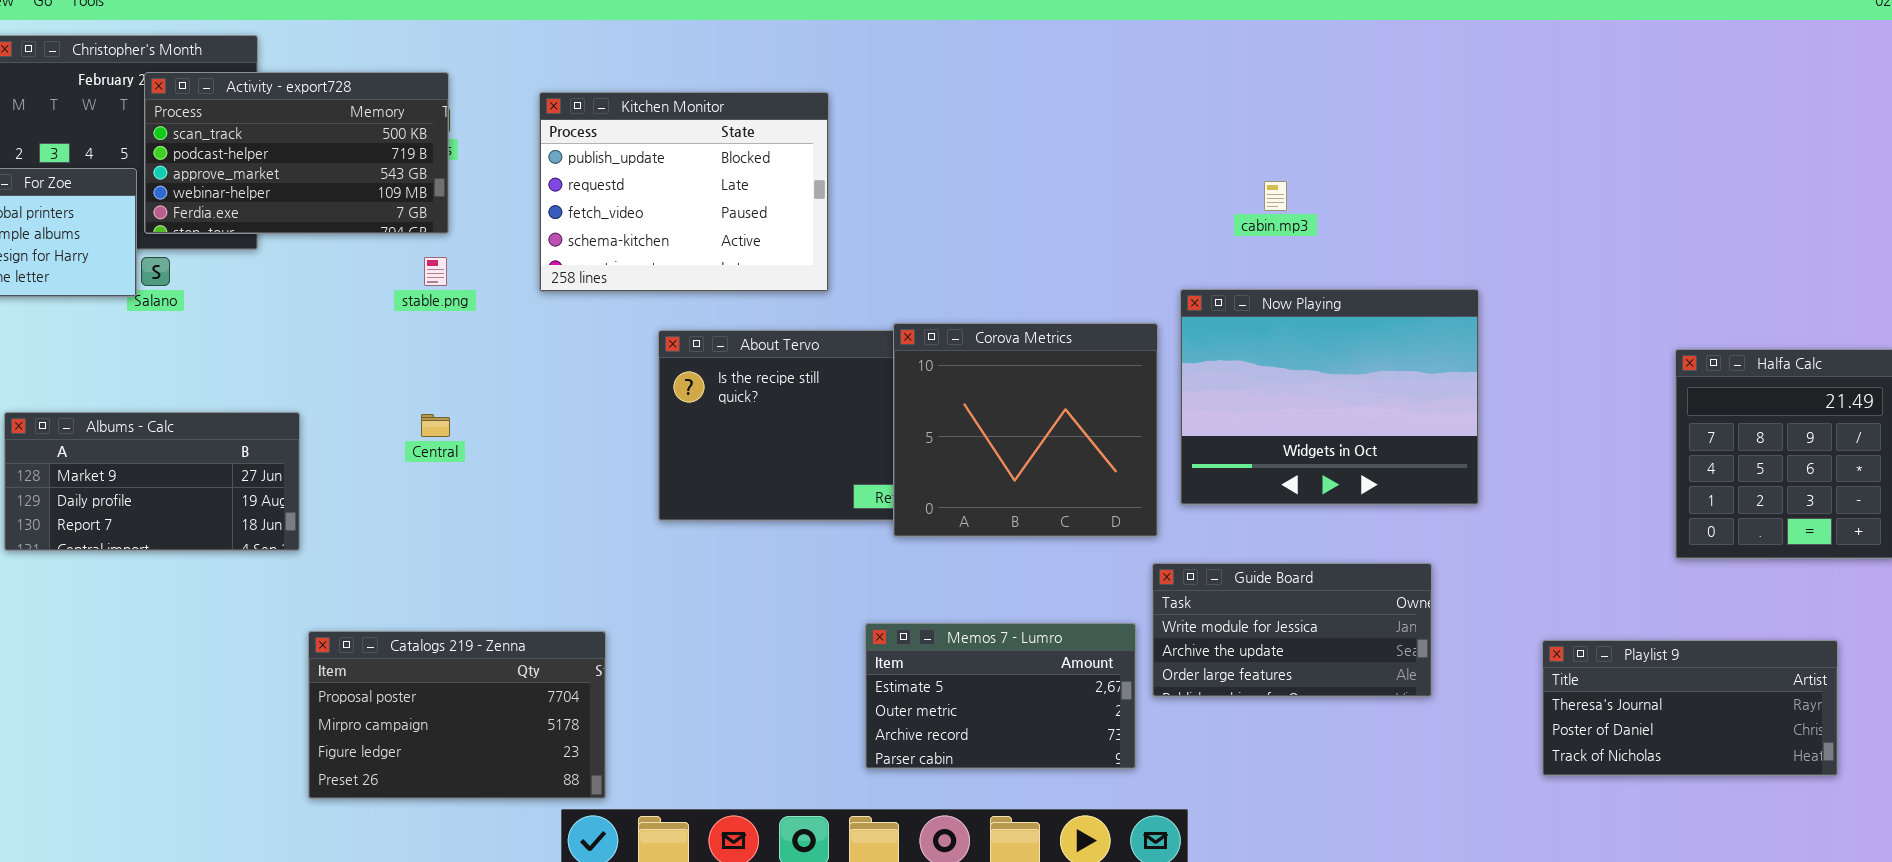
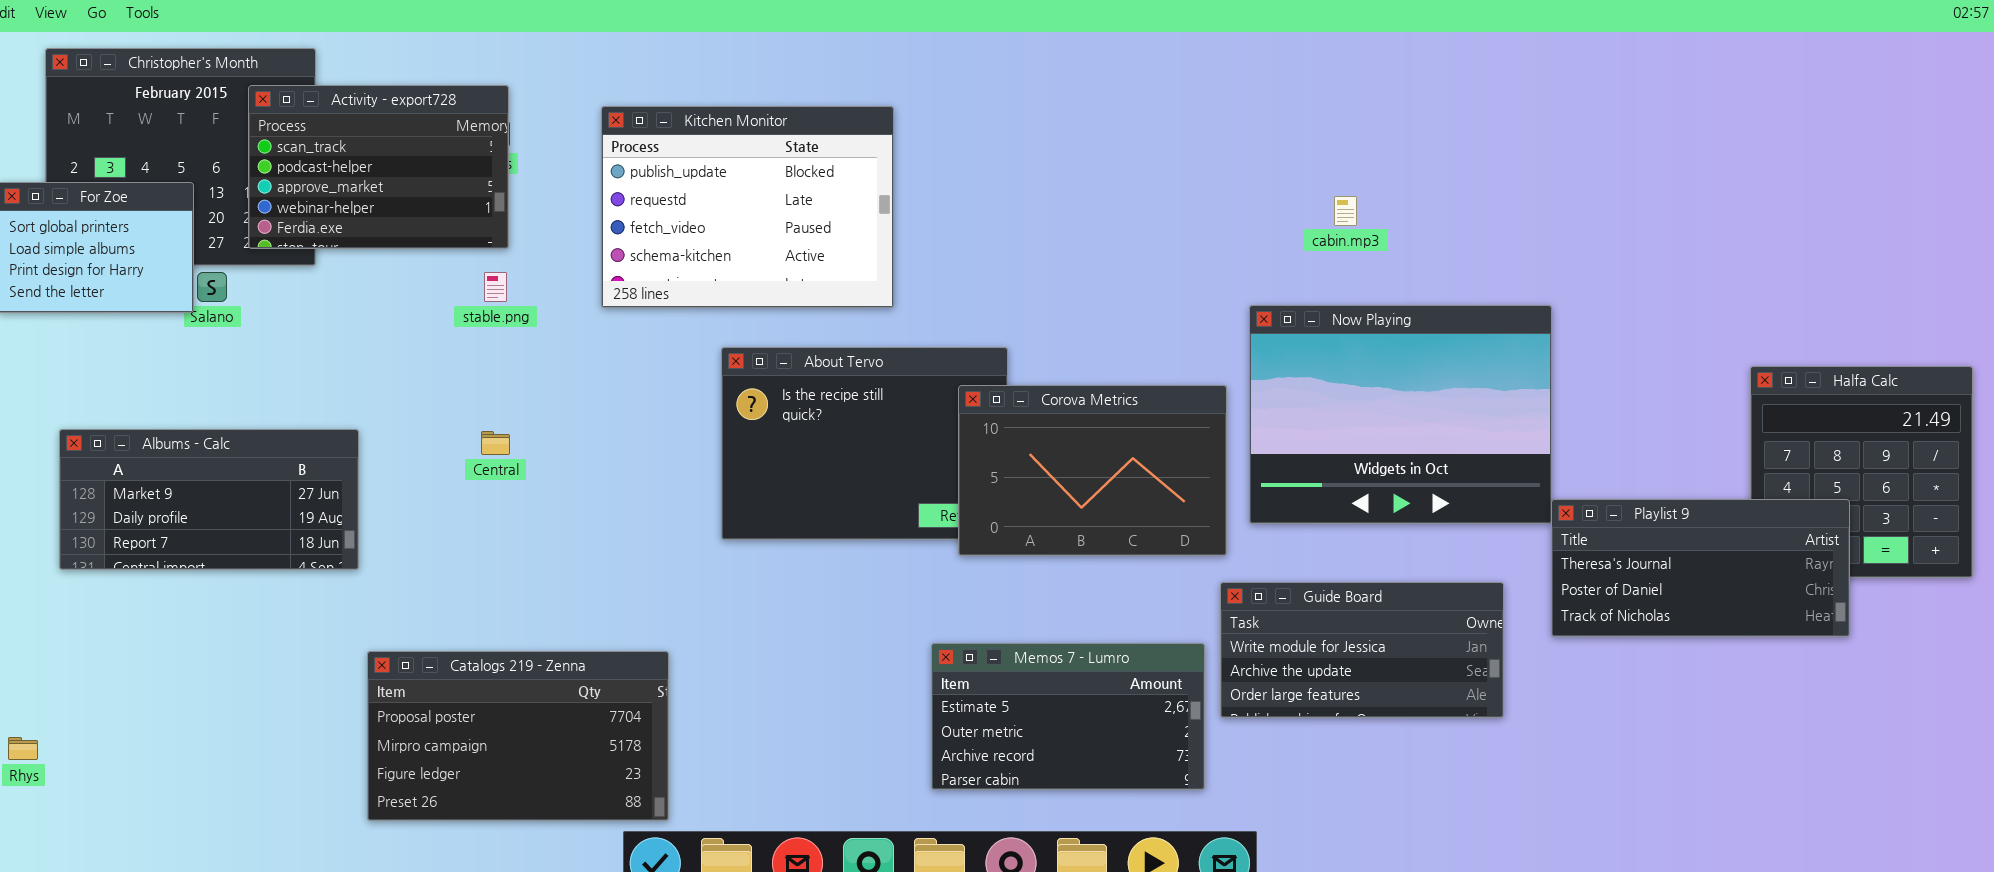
Activity - export728: [144,72,449,234] -> [248,85,509,249], resized
Corova Metrics: [893,323,1158,537] -> [958,385,1227,556], resized
Playlist 9: [1542,640,1838,776] -> [1551,499,1850,637], moved

